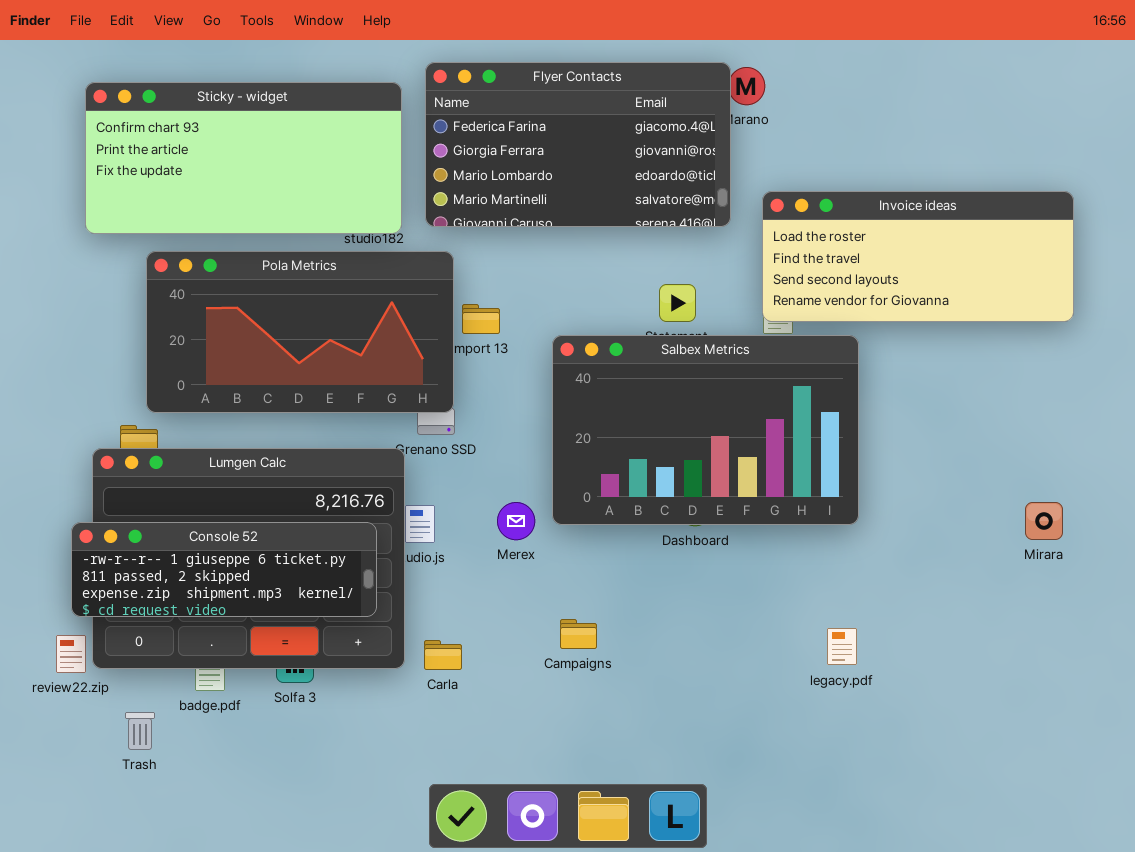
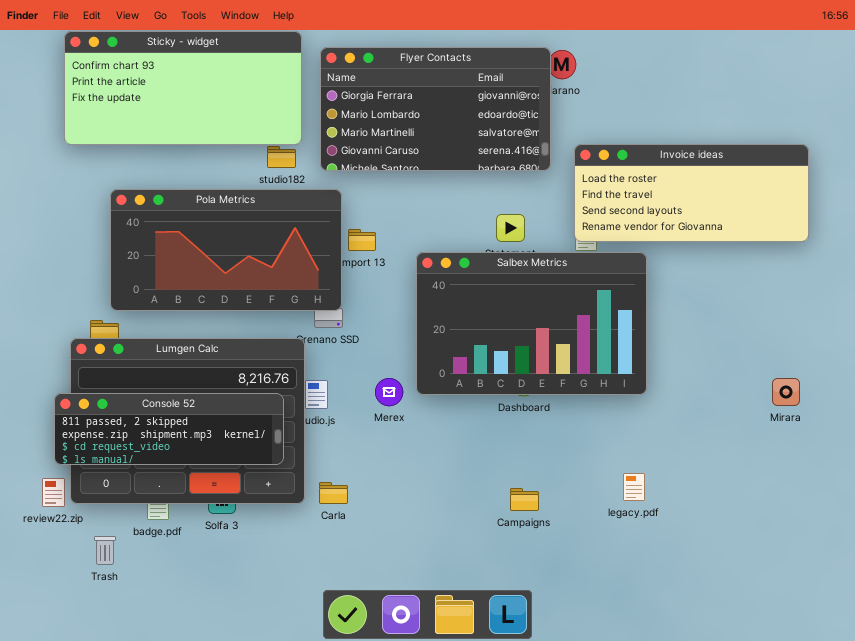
Flyer Contacts: [425,62,731,227] -> [320,47,551,171], scrolled down 1 row
Sticky - widget: [85,82,402,234] -> [64,31,302,145], moved
Console 52: [71,522,377,617] -> [54,393,284,465], scrolled down 1 row
Campaigns: [560,619,597,649] -> [510,488,539,511], moved

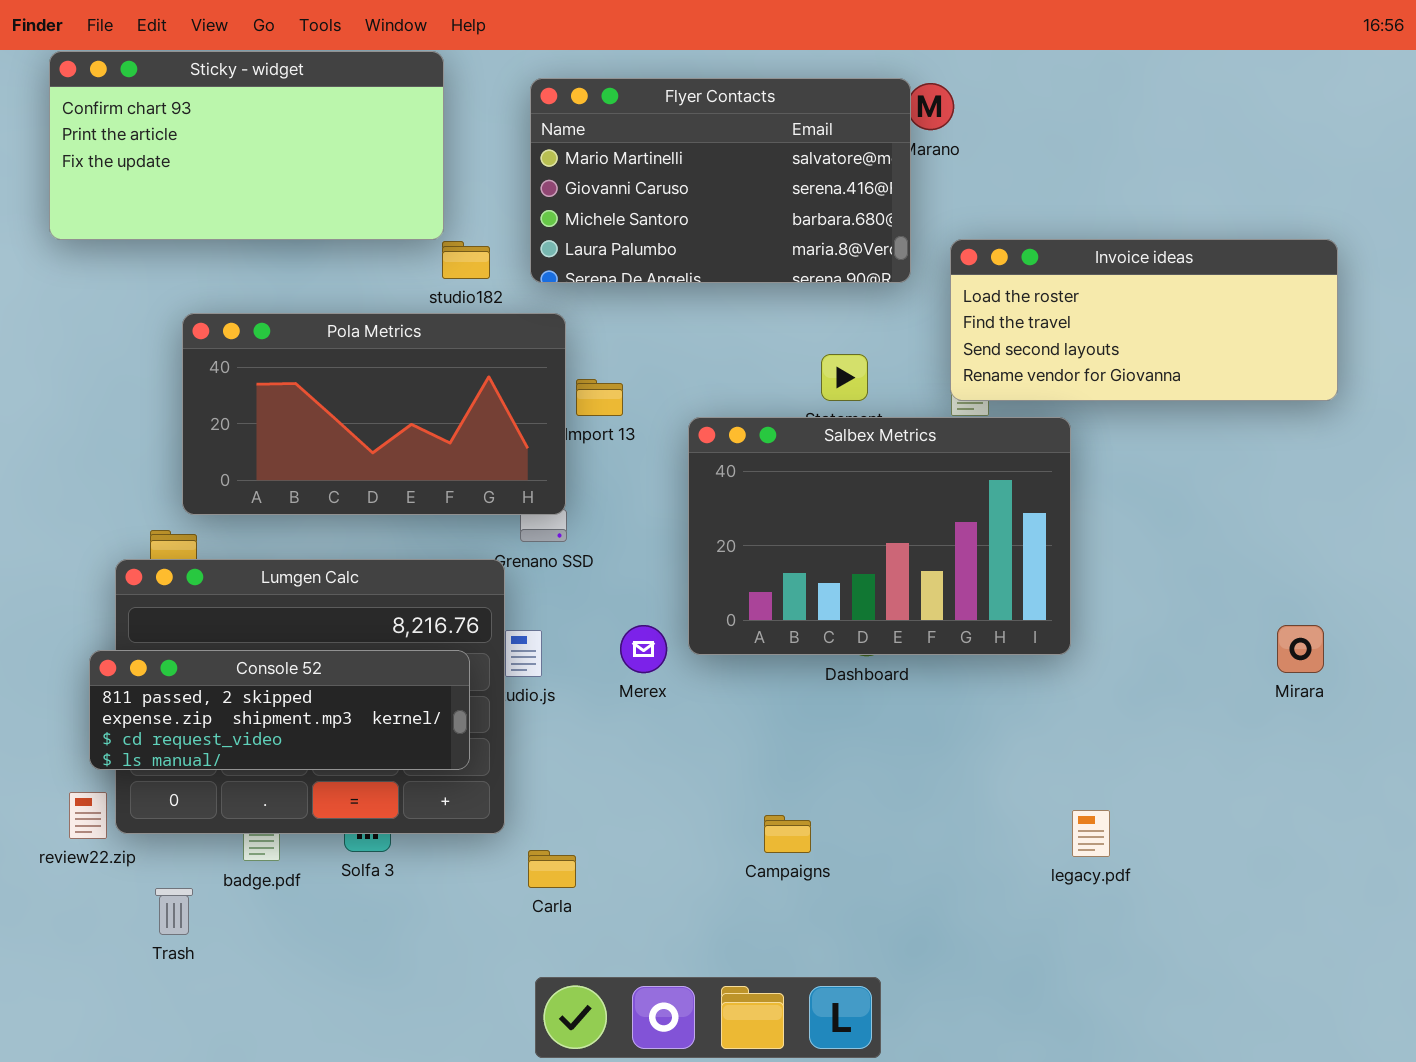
Sticky - widget: [64,31,302,145] -> [49,51,444,240], moved
Flyer Contacts: [320,47,551,171] -> [530,78,911,283], scrolled down 2 rows
legacy.pdf: [623,473,645,501] -> [1072,810,1110,857], moved
Carla: [319,482,348,504] -> [528,850,576,888], moved
Campaigns: [510,488,539,511] -> [764,815,811,853], moved

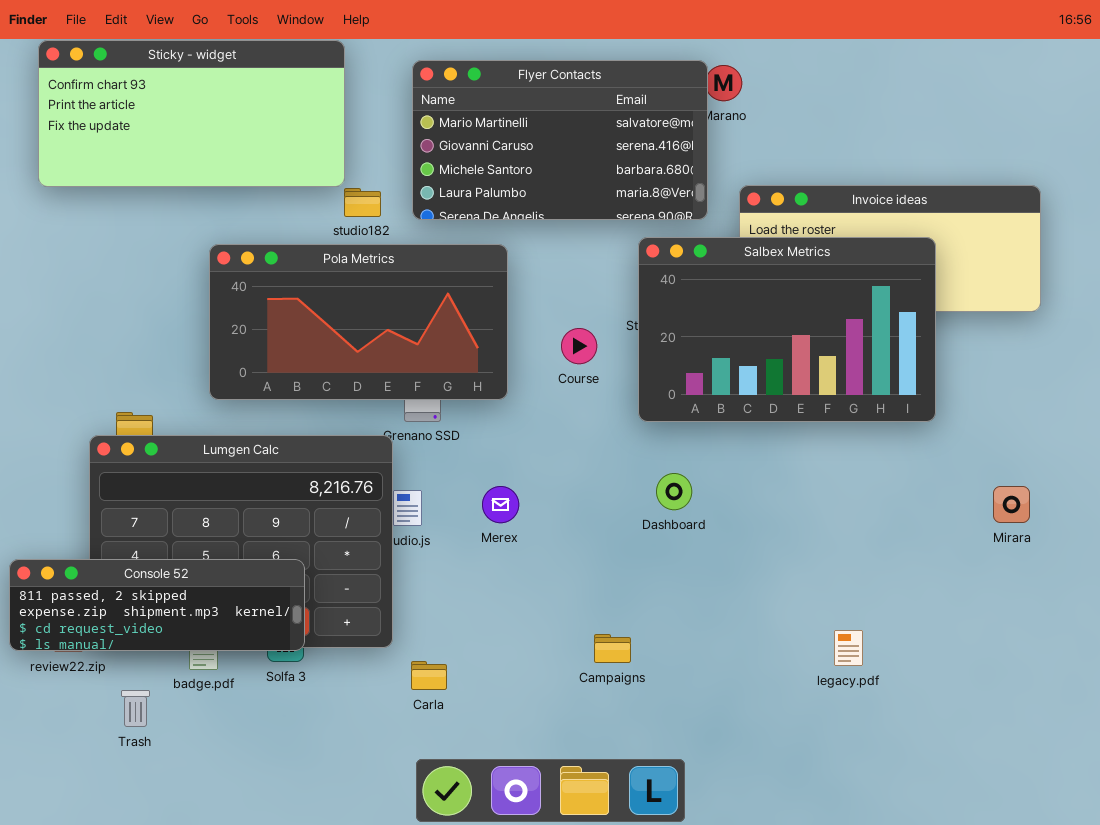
Pola Metrics: [182,313,566,515] -> [209,244,508,400], moved
Salbex Metrics: [688,417,1071,655] -> [638,237,936,422], moved
Console 52: [89,650,470,770] -> [9,559,305,651], moved

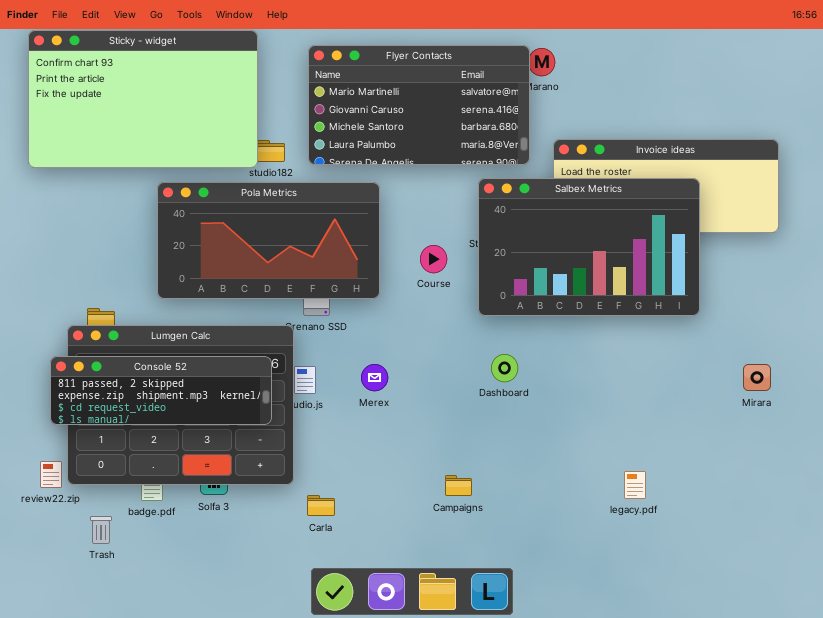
Sticky - widget: [38,40,345,187] -> [28,30,258,168], resized
Console 52: [9,559,305,651] -> [50,356,272,425], moved

